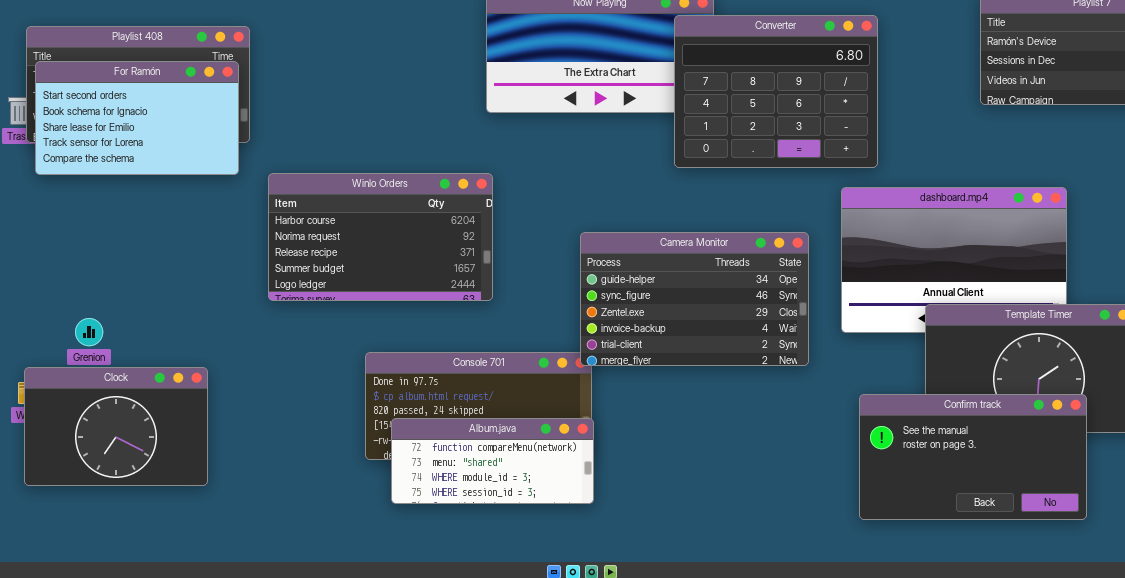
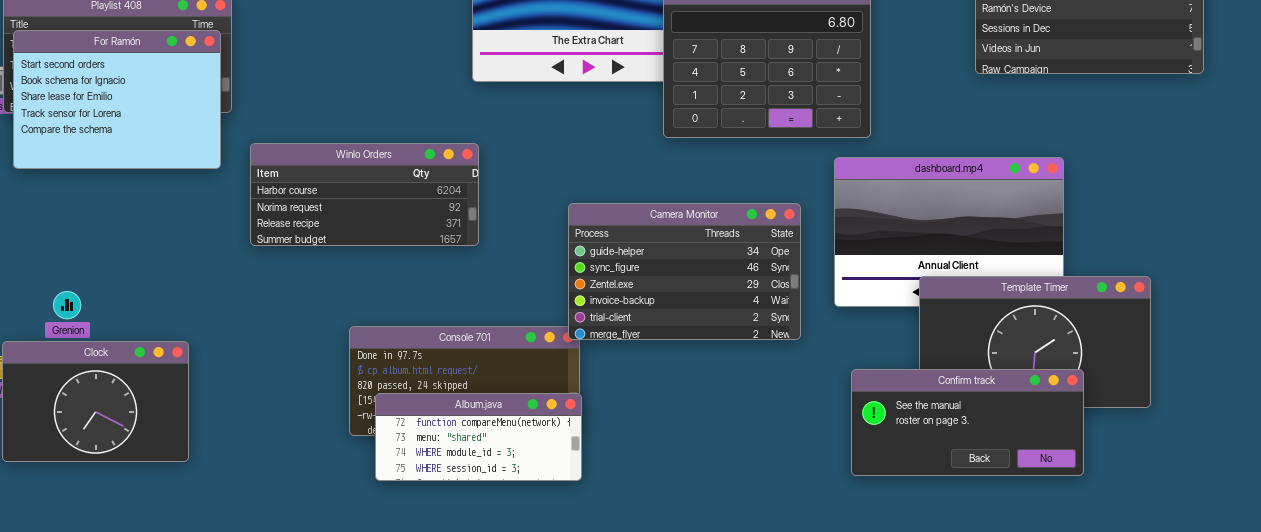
For Ramón: [35,61,239,175] -> [13,30,221,169], resized
Winlo Orders: [268,173,493,301] -> [250,143,479,246], resized
Confirm track: [859,394,1087,520] -> [851,369,1084,476], resized

